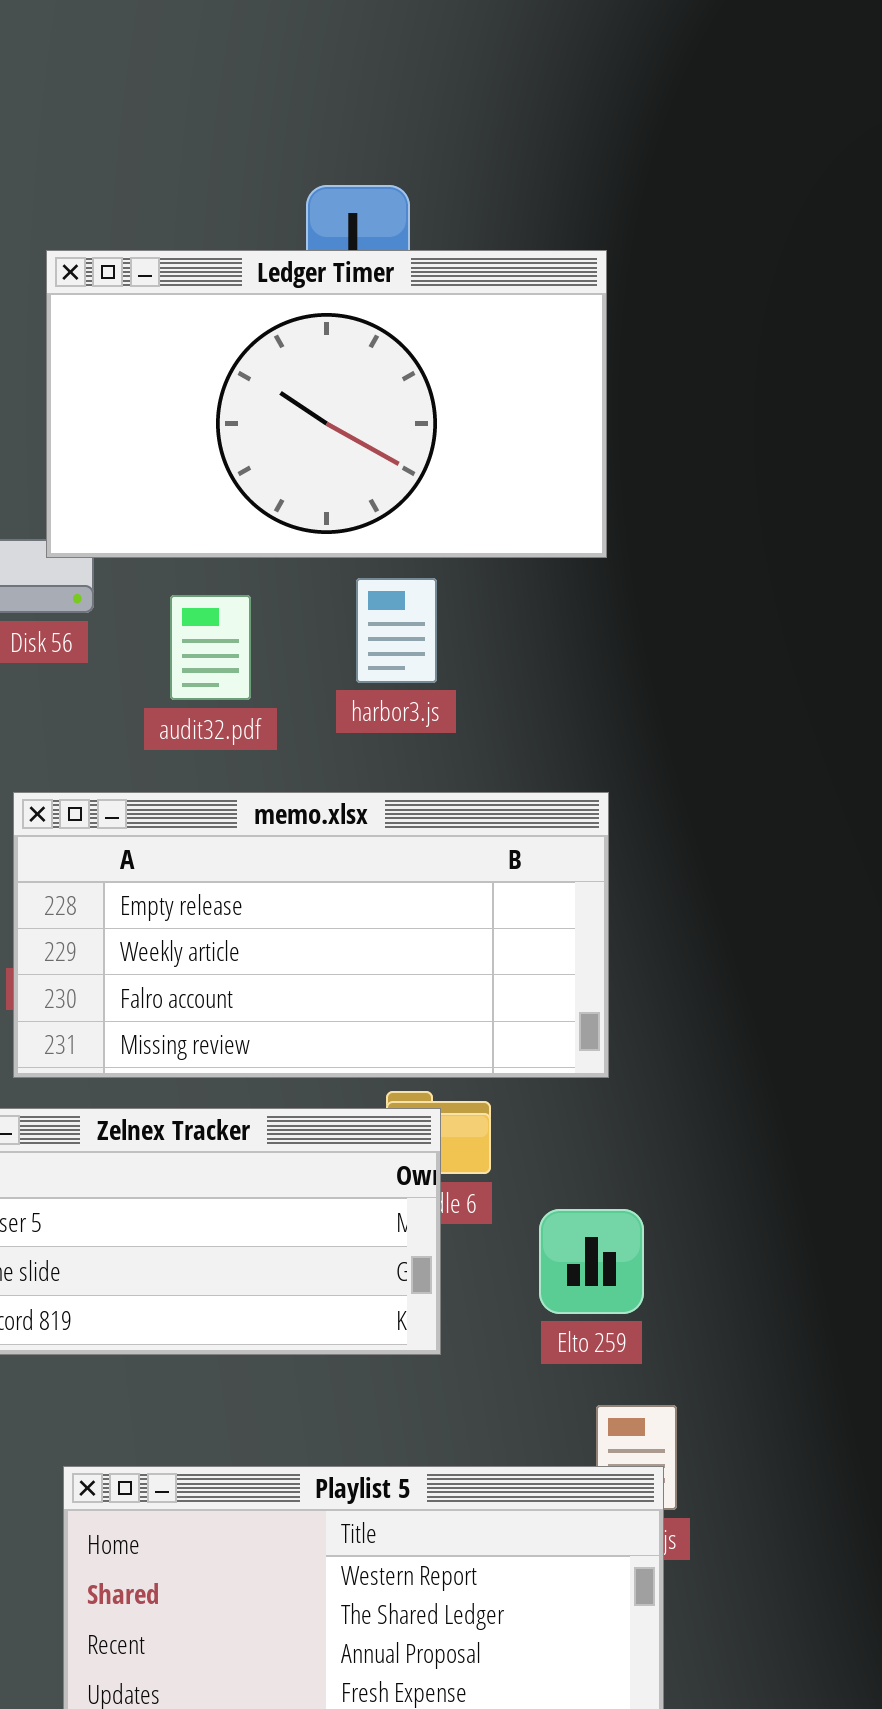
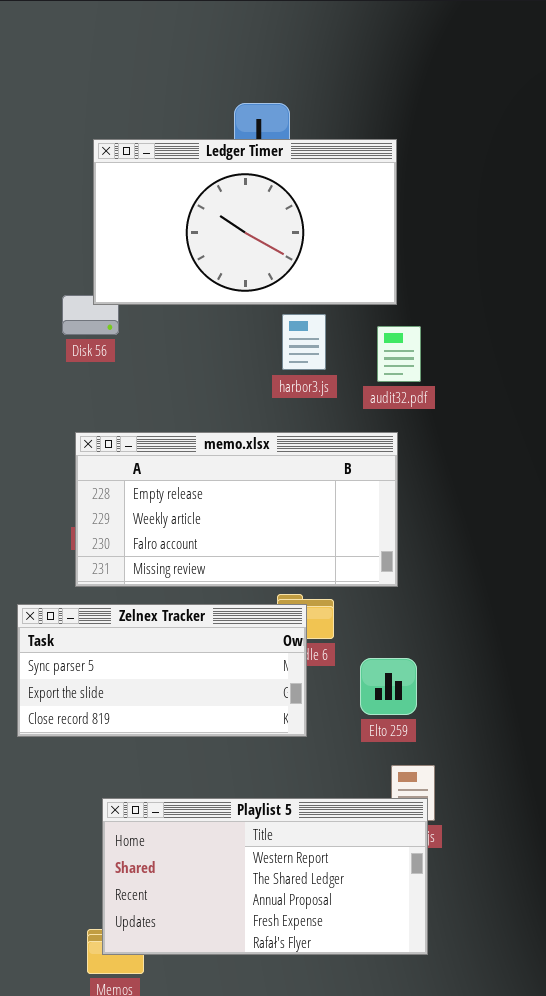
harbor3.js: [356,578,437,683] -> [282,314,326,370], moved
audit32.pdf: [170,595,251,700] -> [377,326,421,382], moved

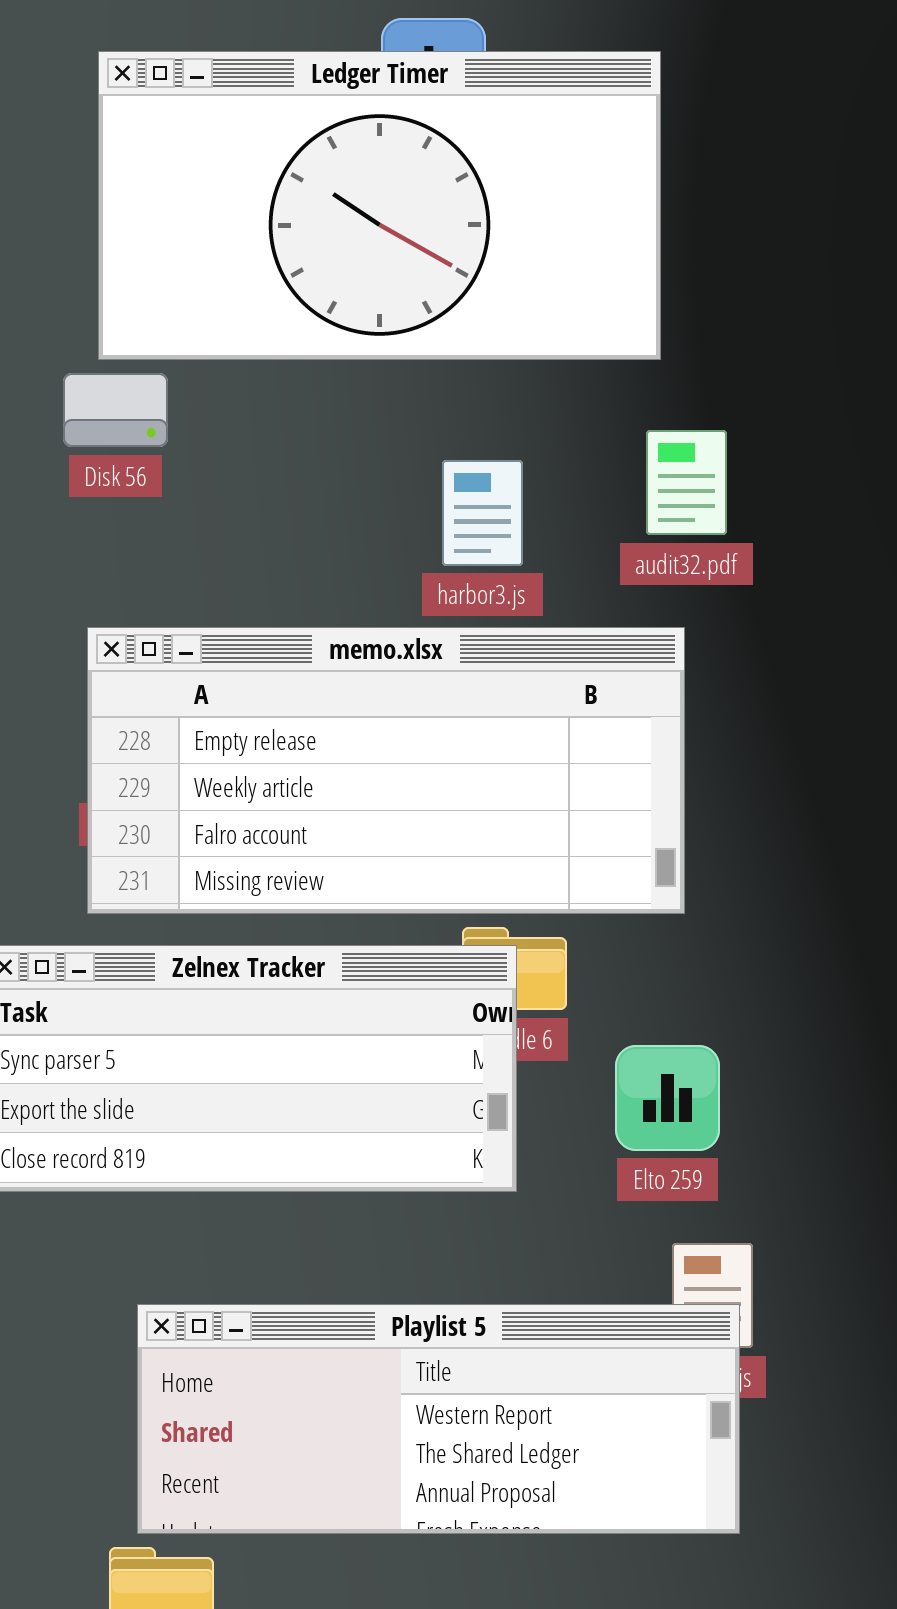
Ledger Timer: [93,139,397,305] -> [98,51,661,360], moved
harbor3.js: [282,314,326,370] -> [442,460,523,566], moved
Playlist 5: [102,798,428,955] -> [137,1304,740,1534], resized

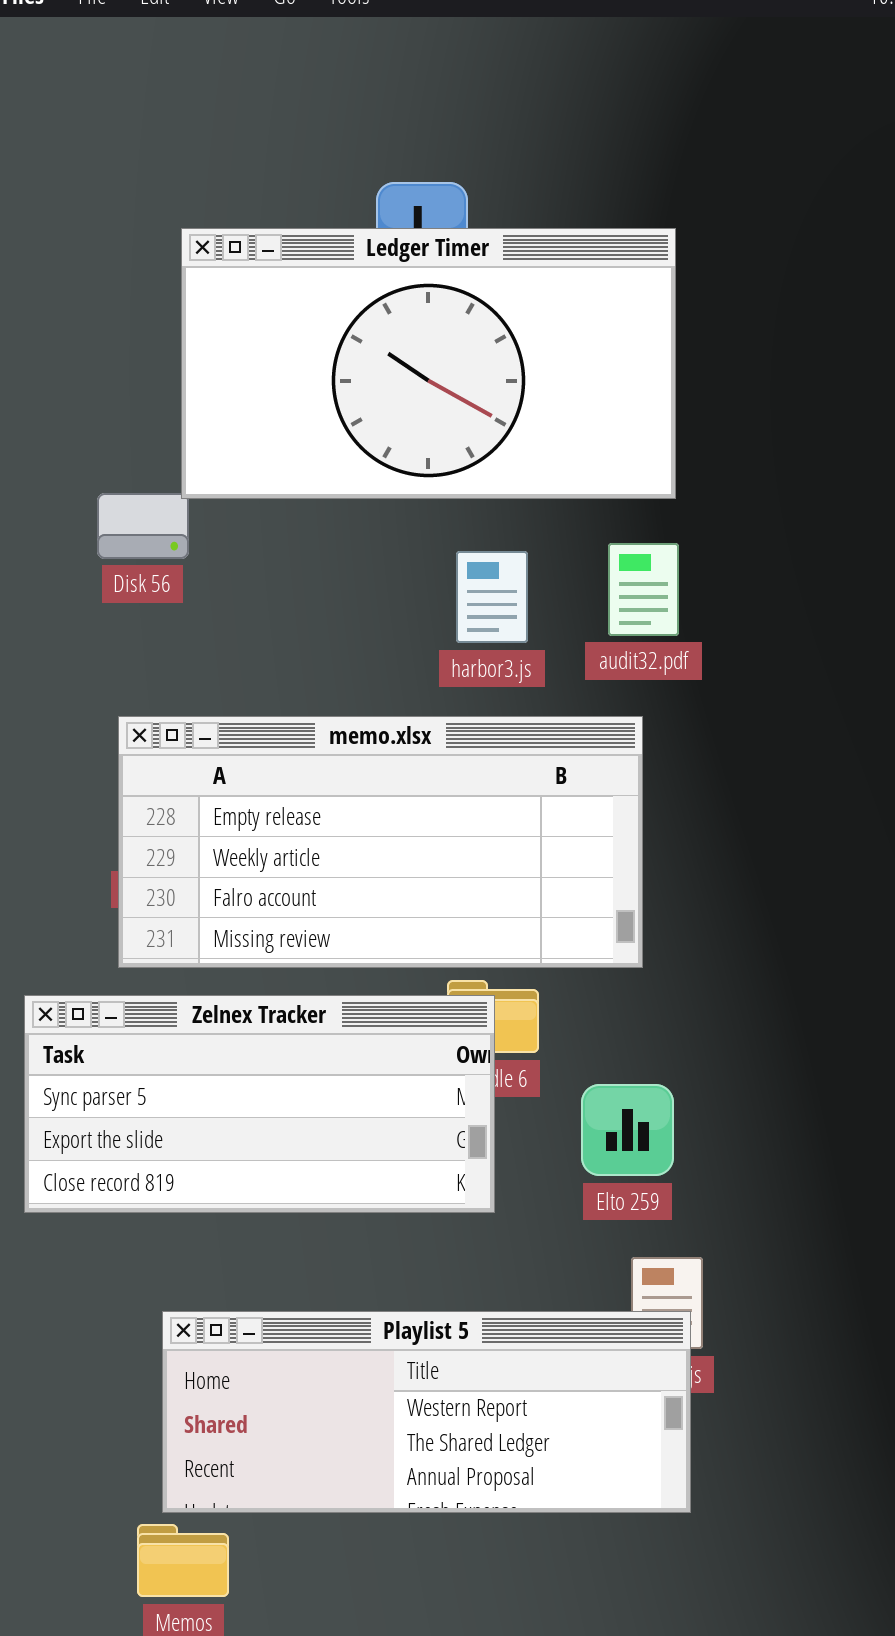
Ledger Timer: [98,51,661,360] -> [181,228,676,499], moved
harbor3.js: [442,460,523,566] -> [456,551,528,643], moved

